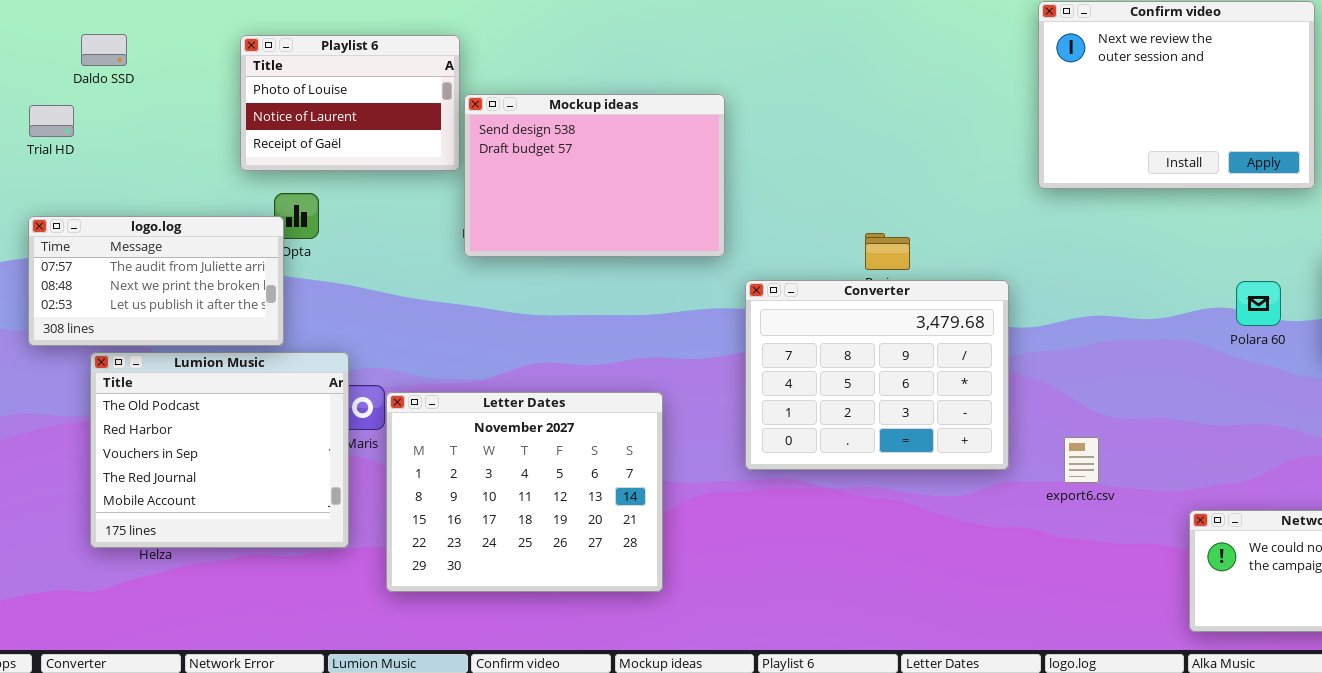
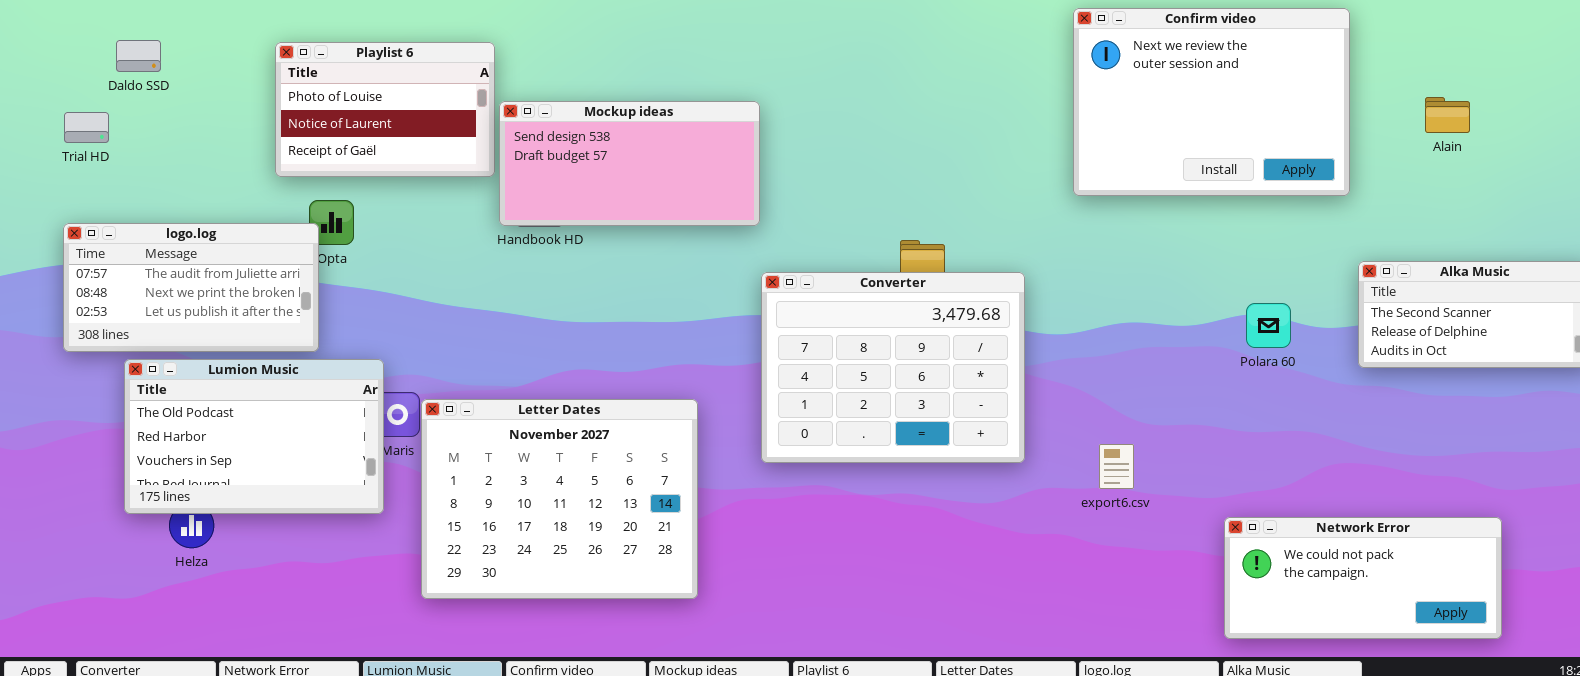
Mockup ideas: [464,94,725,257] -> [499,101,760,226], resized
Converter: [745,280,1009,470] -> [761,272,1025,463], moved
Polara 60: [1236,281,1281,326] -> [1246,303,1291,348], moved
Lumion Music: [90,352,349,548] -> [124,359,384,514], resized

